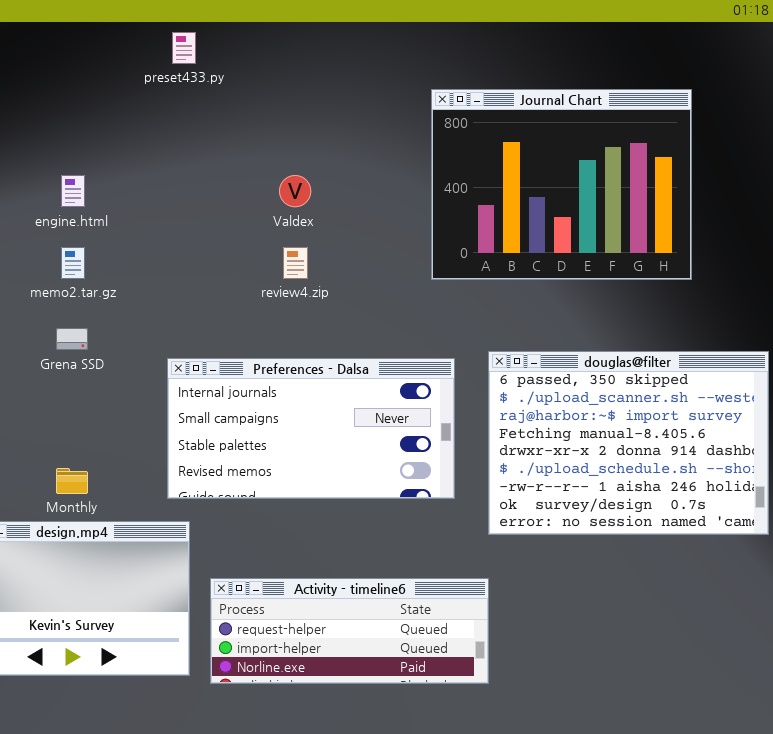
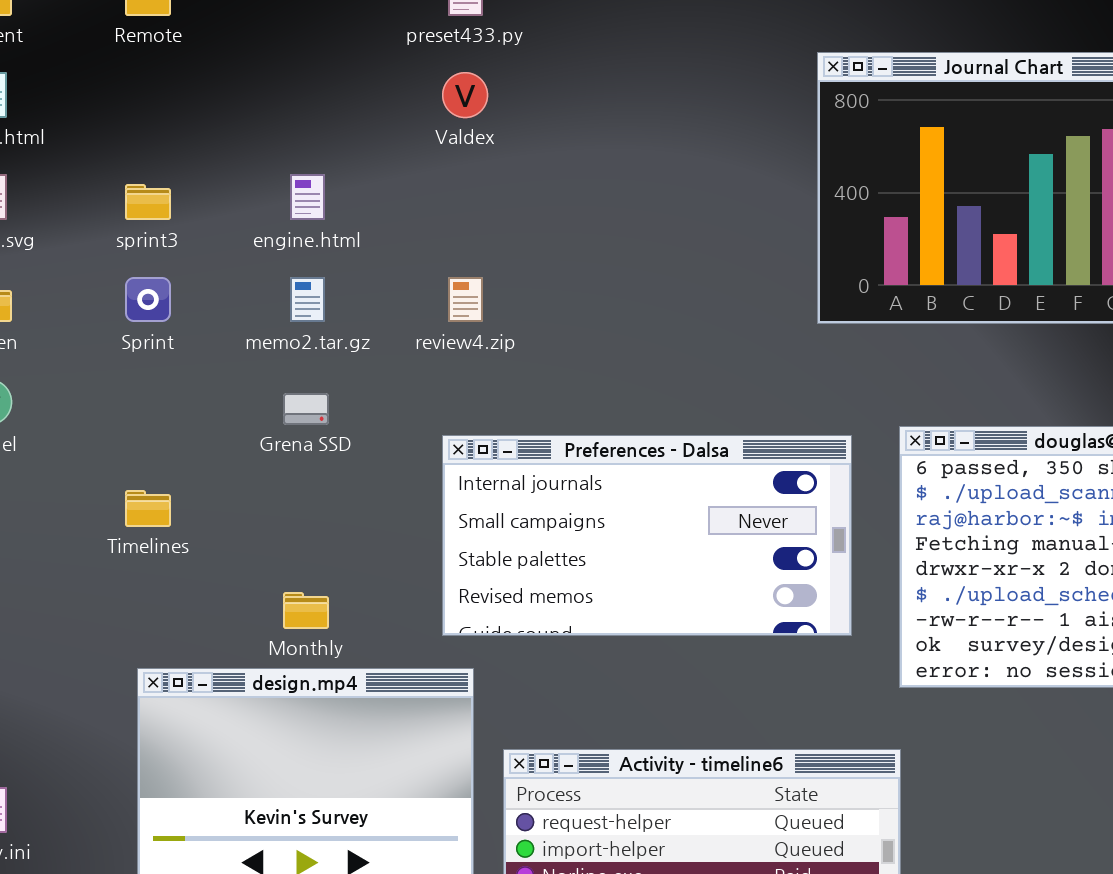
Valdex: [279,175,311,207] -> [442,72,488,118], moved
review4.zip: [283,247,308,279] -> [448,277,483,322], moved

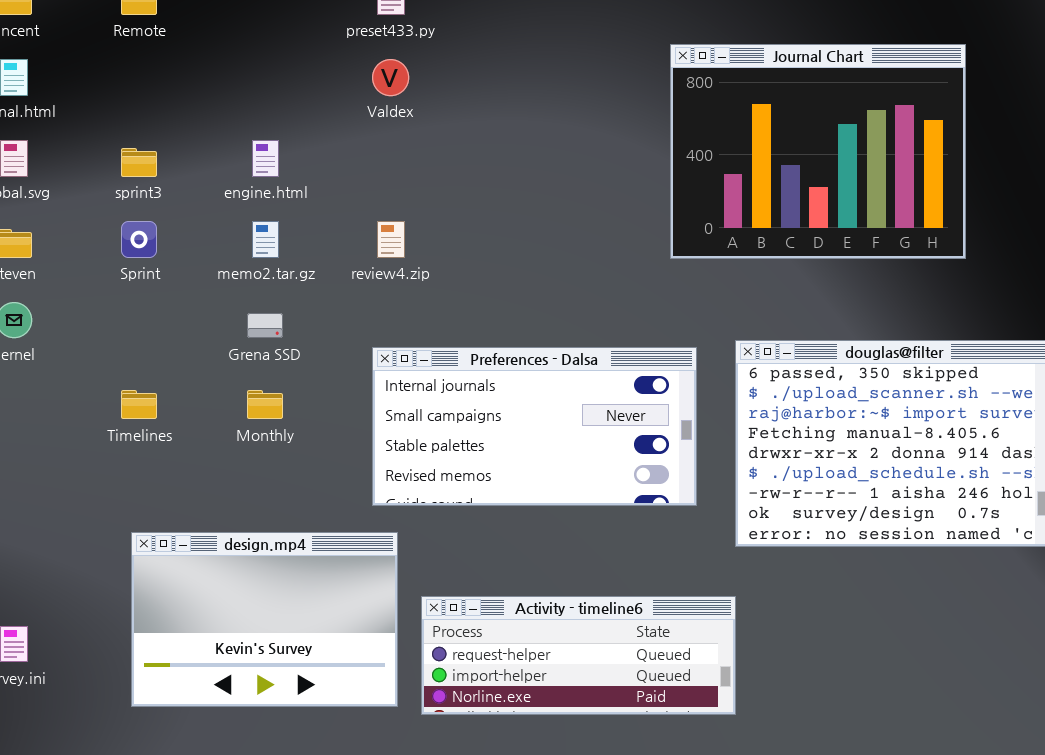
Monthly: [283,592,329,629] -> [247,390,283,419], moved

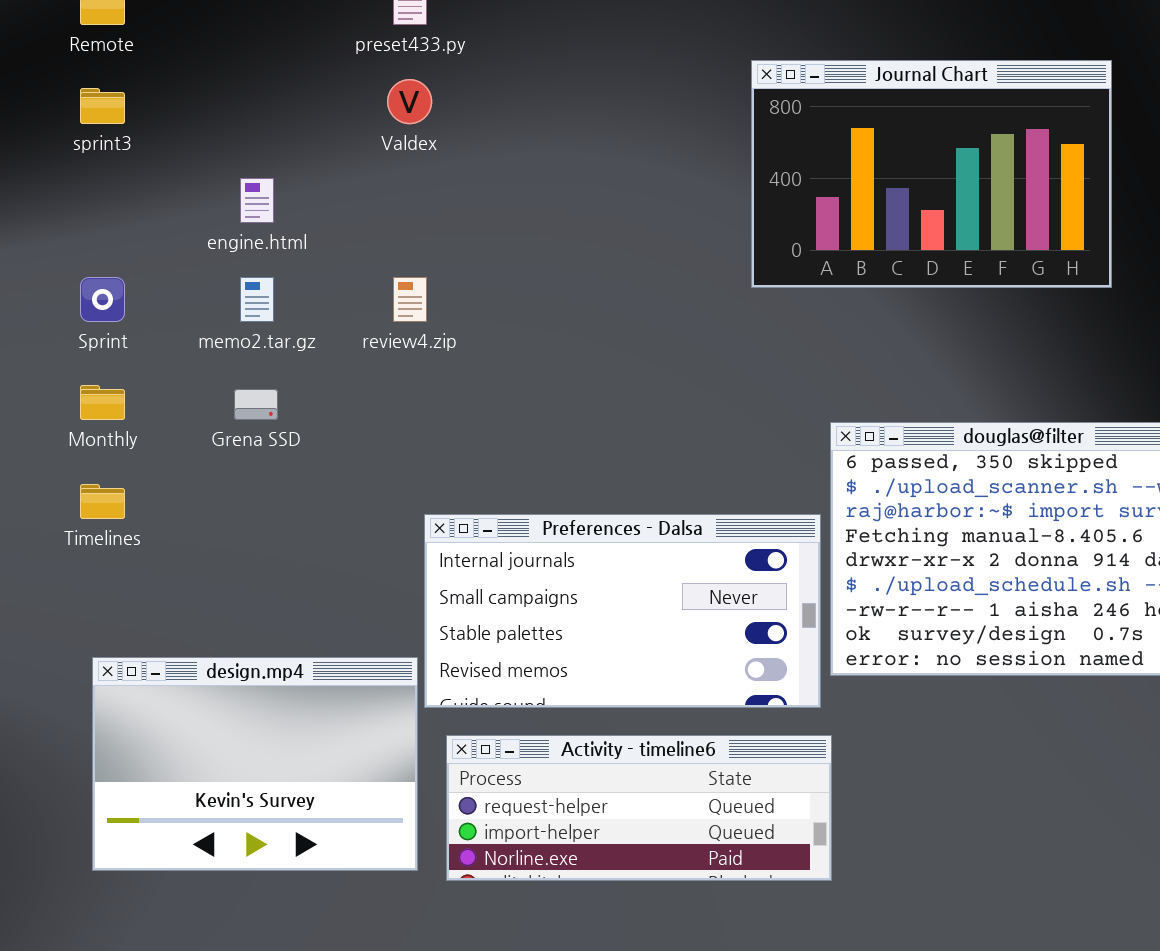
Journal Chart: [670,44,966,259] -> [751,60,1112,288], resized
sprint3: [121,148,157,177] -> [80,88,125,124], moved
Preferences - Dalsa: [372,347,697,506] -> [424,514,821,708], moved
Monthly: [247,390,283,419] -> [80,385,125,420], moved

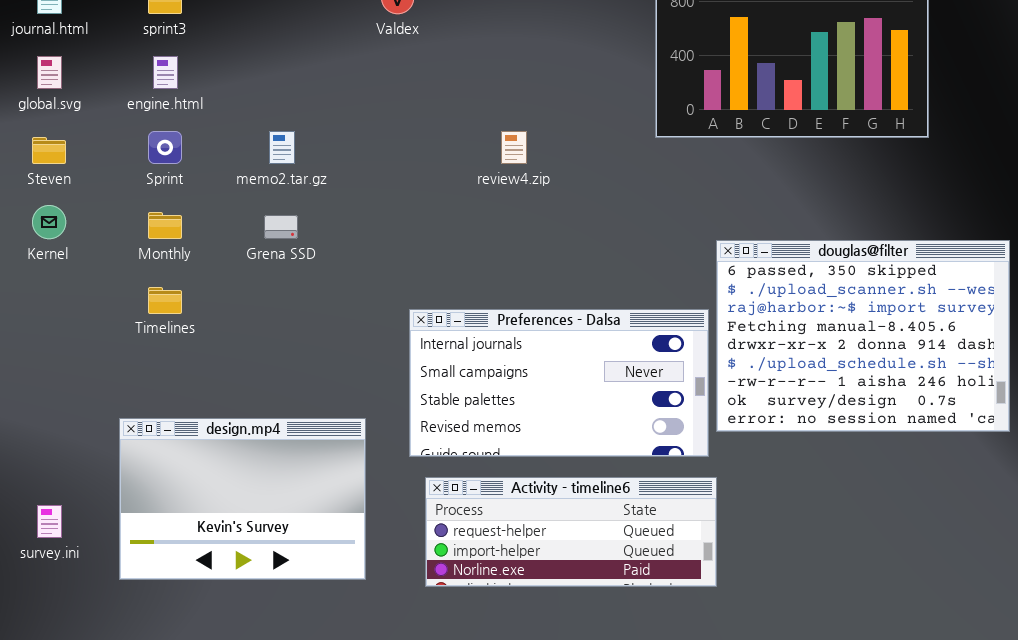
engine.html: [240,178,274,223] -> [153,56,178,89], moved
review4.zip: [393,277,427,322] -> [501,131,527,164], moved
design.mp4: [92,657,418,871] -> [119,418,366,580], moved

